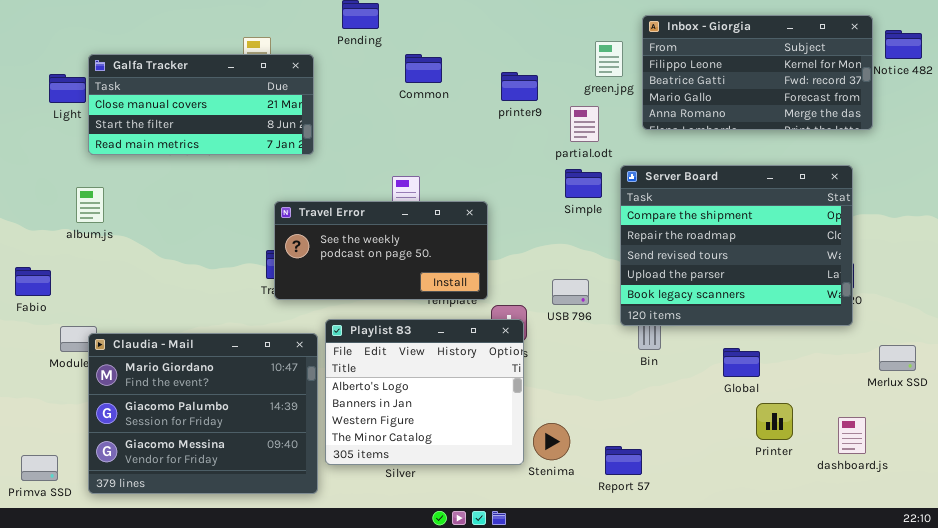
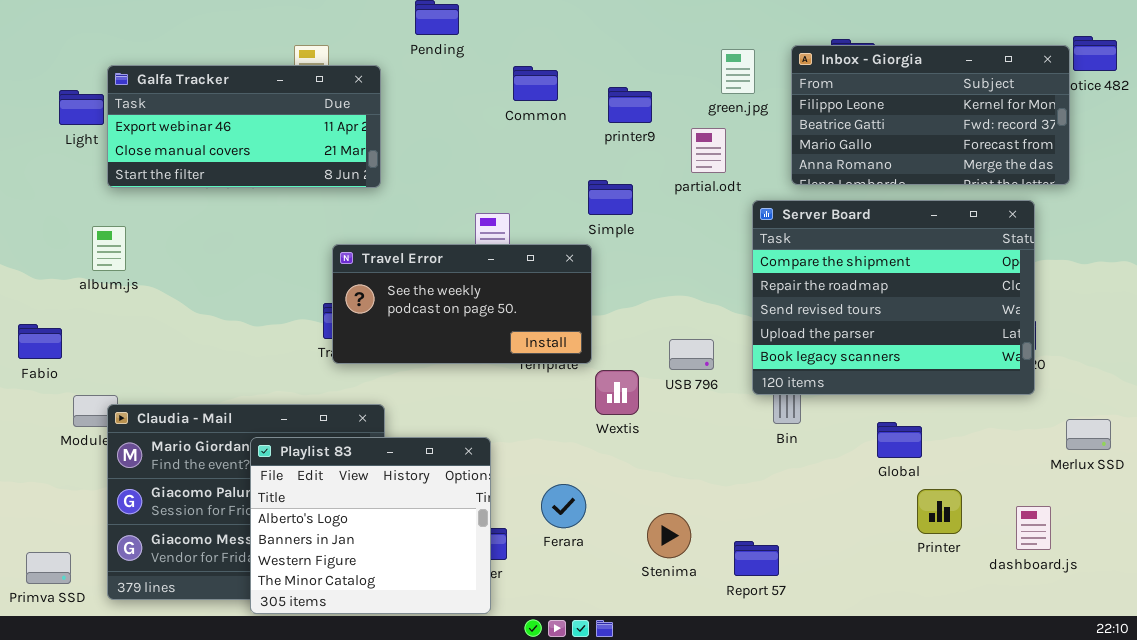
Inbox - Giorgia: [642,15,873,130] -> [791,45,1070,185], moved
Galfa Tracker: [88,54,314,155] -> [107,65,381,188], scrolled up 1 row
Common: [405,54,442,83] -> [513,66,558,101], moved
Simple: [565,169,602,198] -> [588,180,633,215], moved
Playlist 83: [325,319,524,465] -> [250,437,491,614], moved

